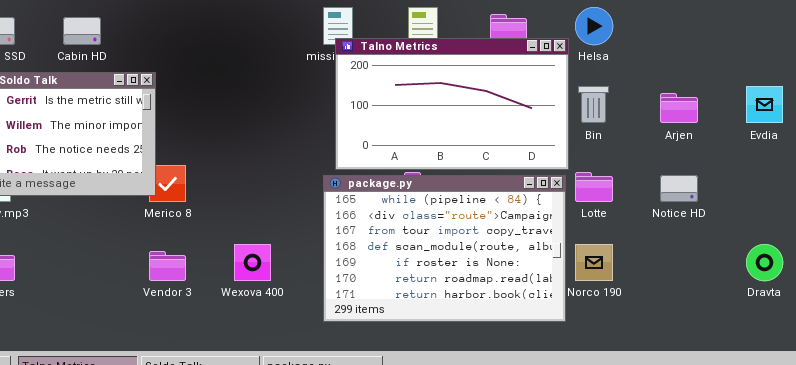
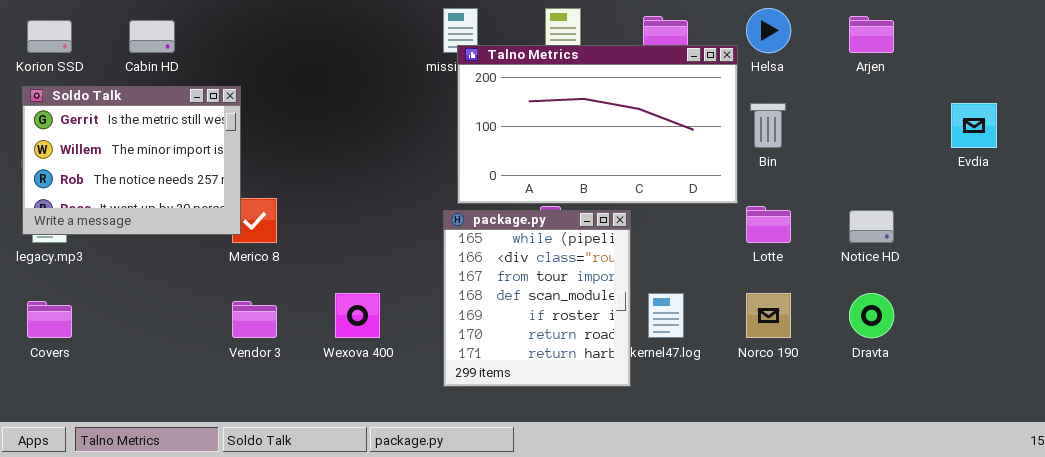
Arjen: [660,93,698,123] -> [849,16,894,53], moved
package.py: [323,175,566,322] -> [443,210,631,387], resized
Dravta: [746,244,783,281] -> [849,293,894,338], moved

